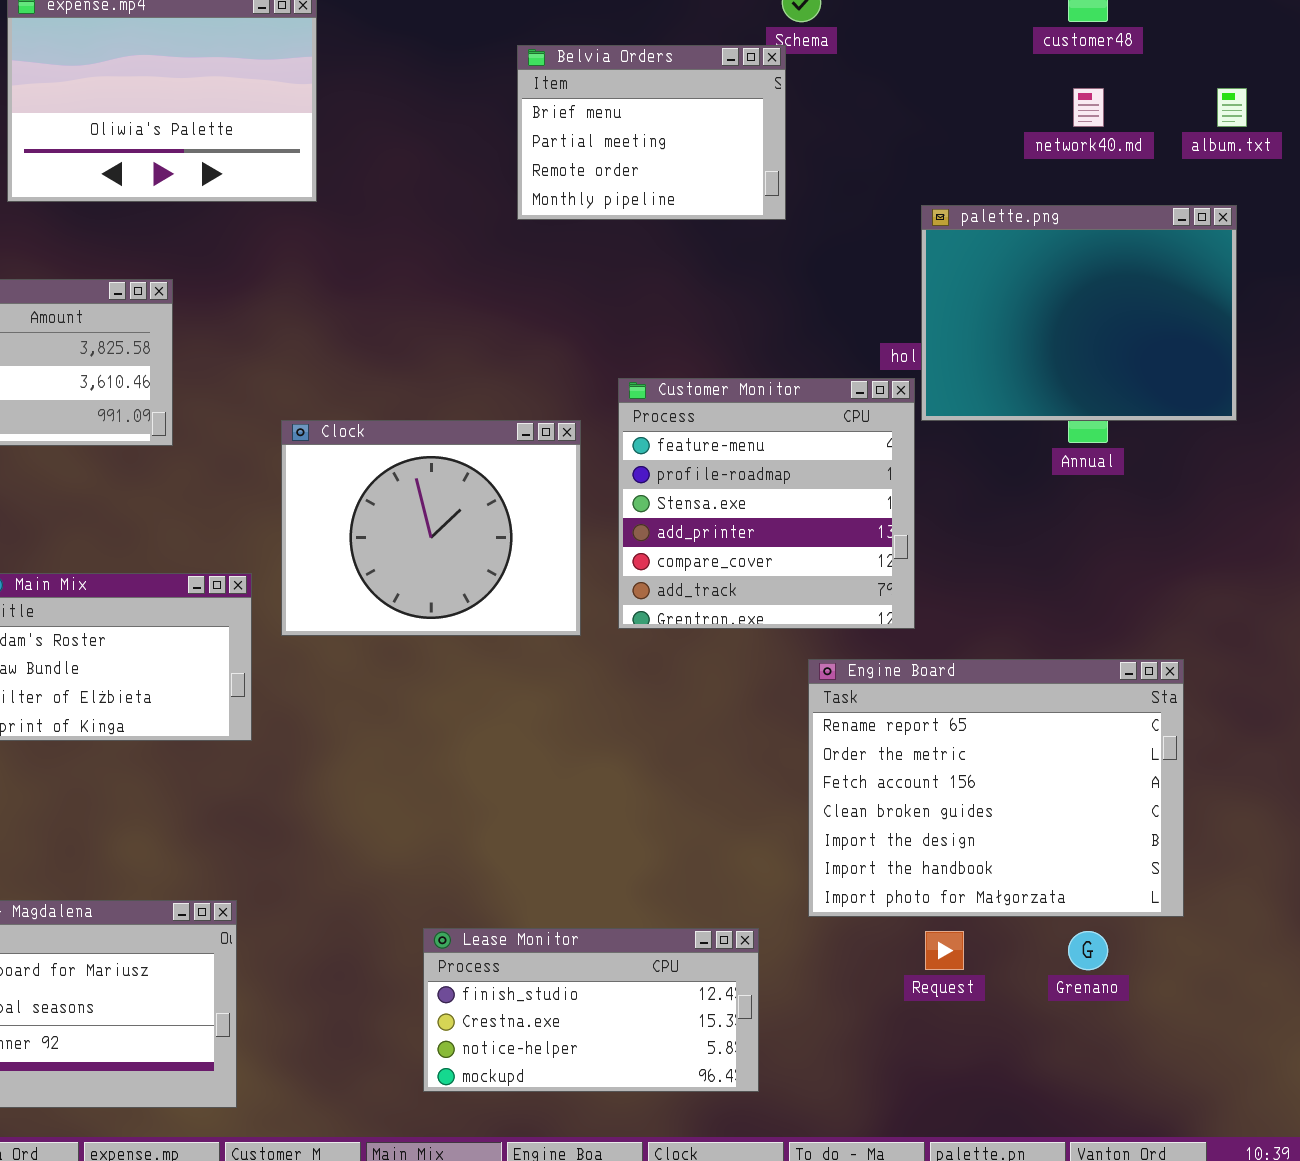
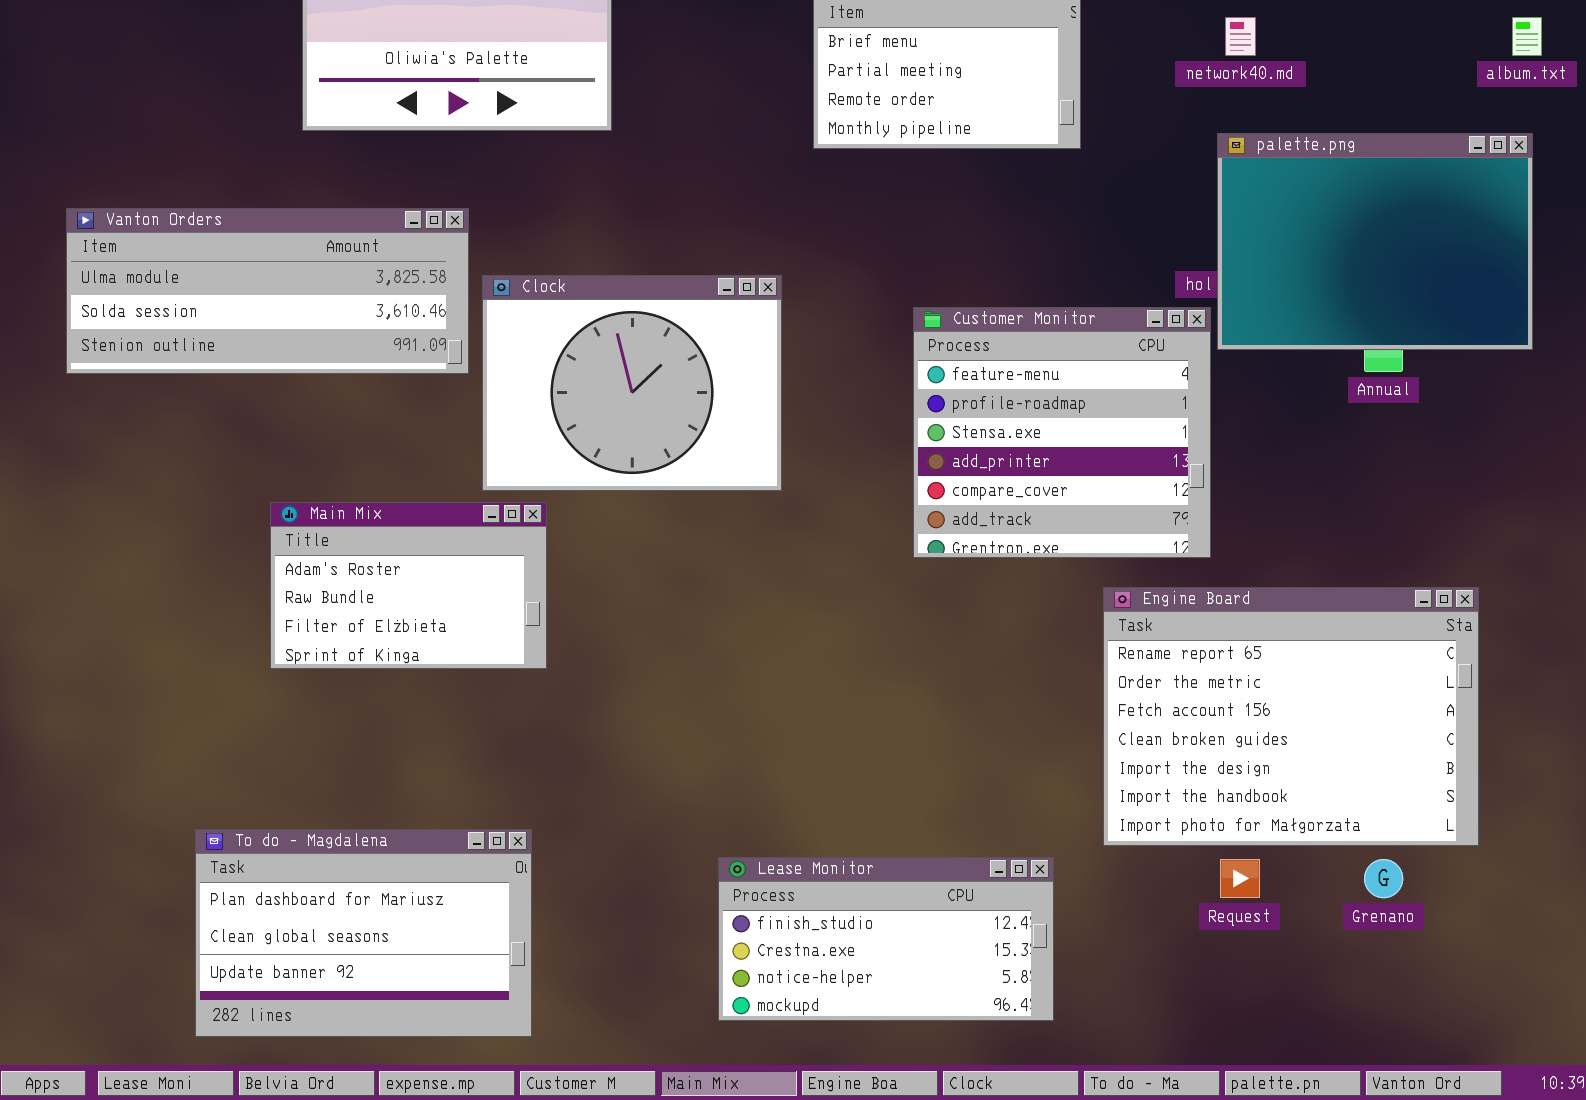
network40.md: [1073,88,1104,127] -> [1225,17,1256,56], moved
Clock: [281,420,581,636] -> [482,275,782,491], moved

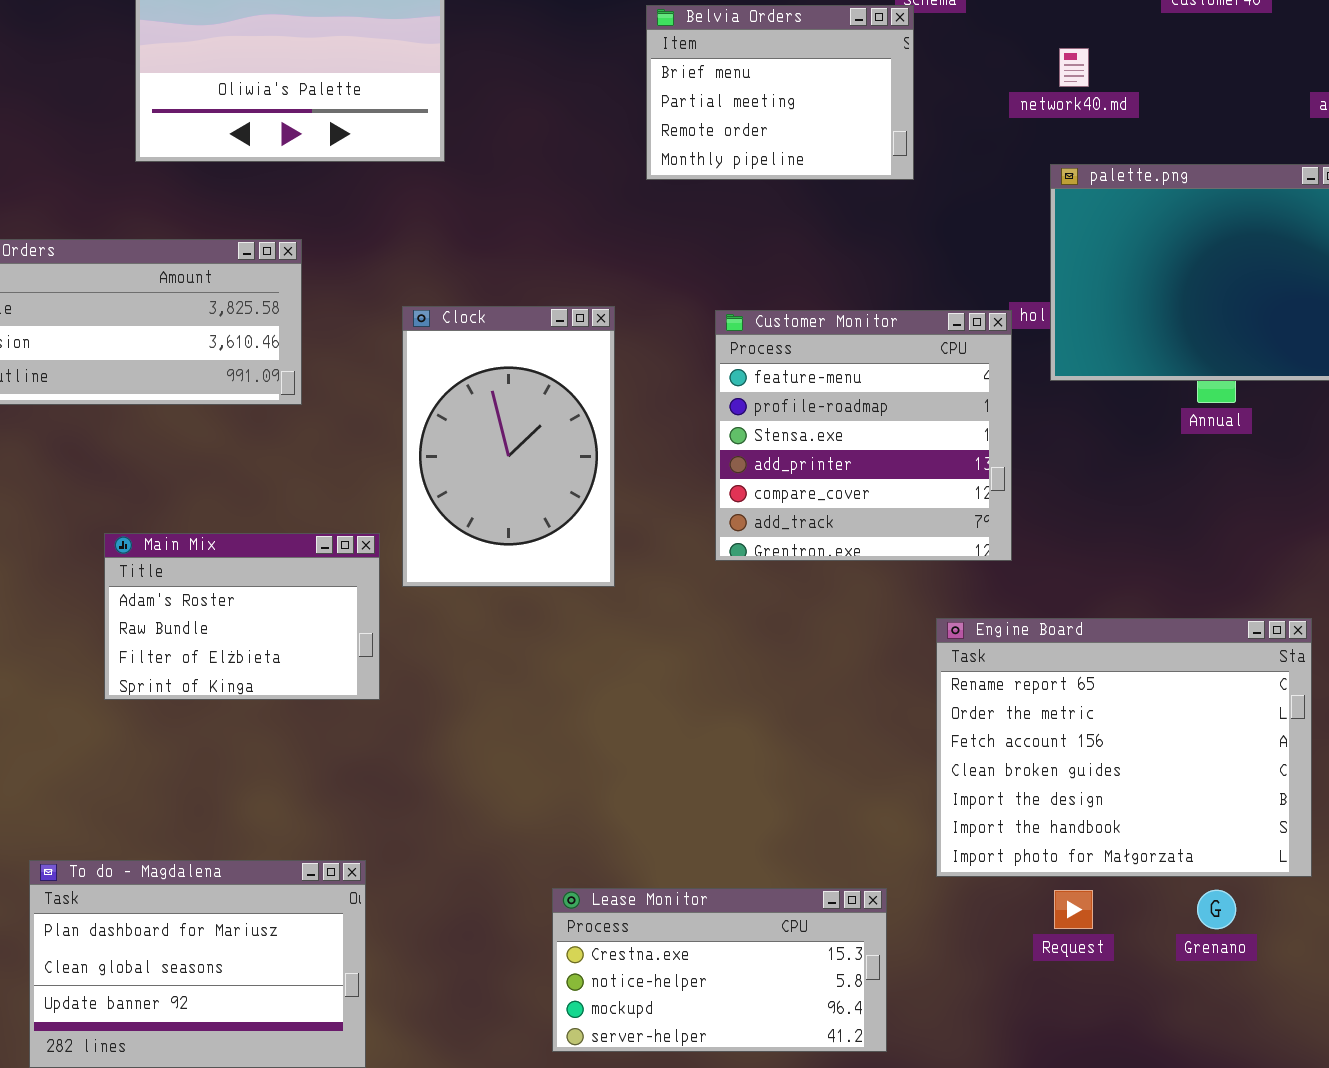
Clock: [482,275,782,491] -> [402,306,615,587], resized
Customer Monitor: [913,307,1211,558] -> [715,310,1012,561], moved
Lease Monitor: [718,857,1054,1021] -> [552,888,887,1052], scrolled down 1 row

